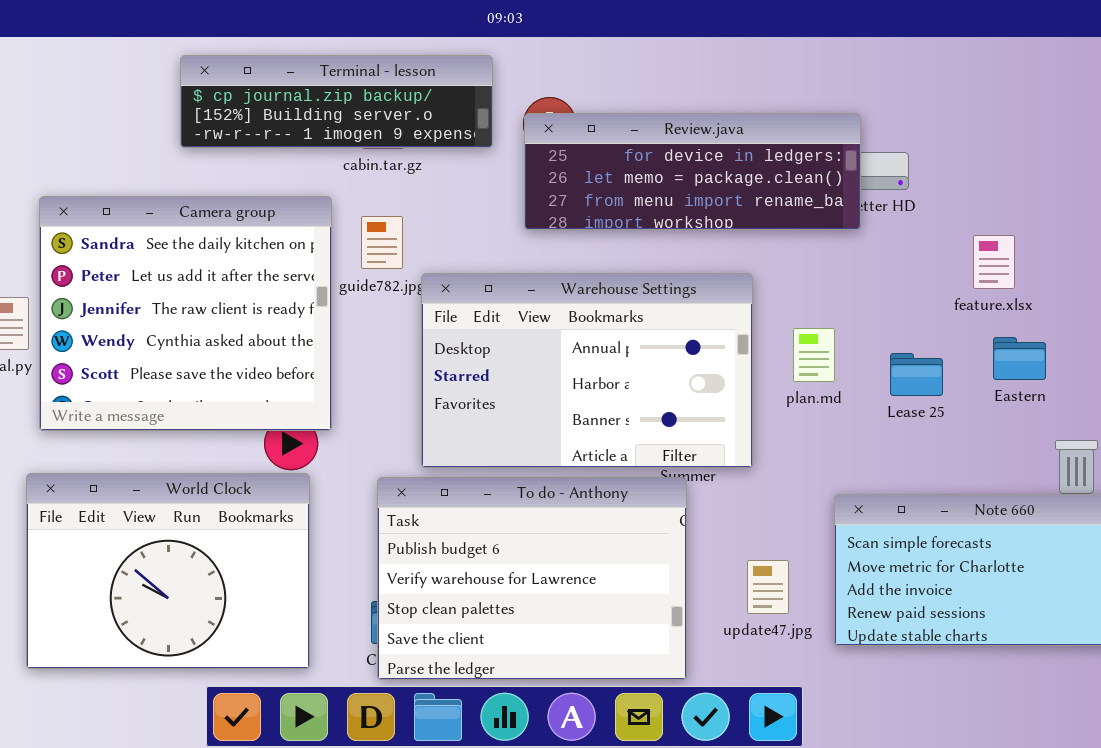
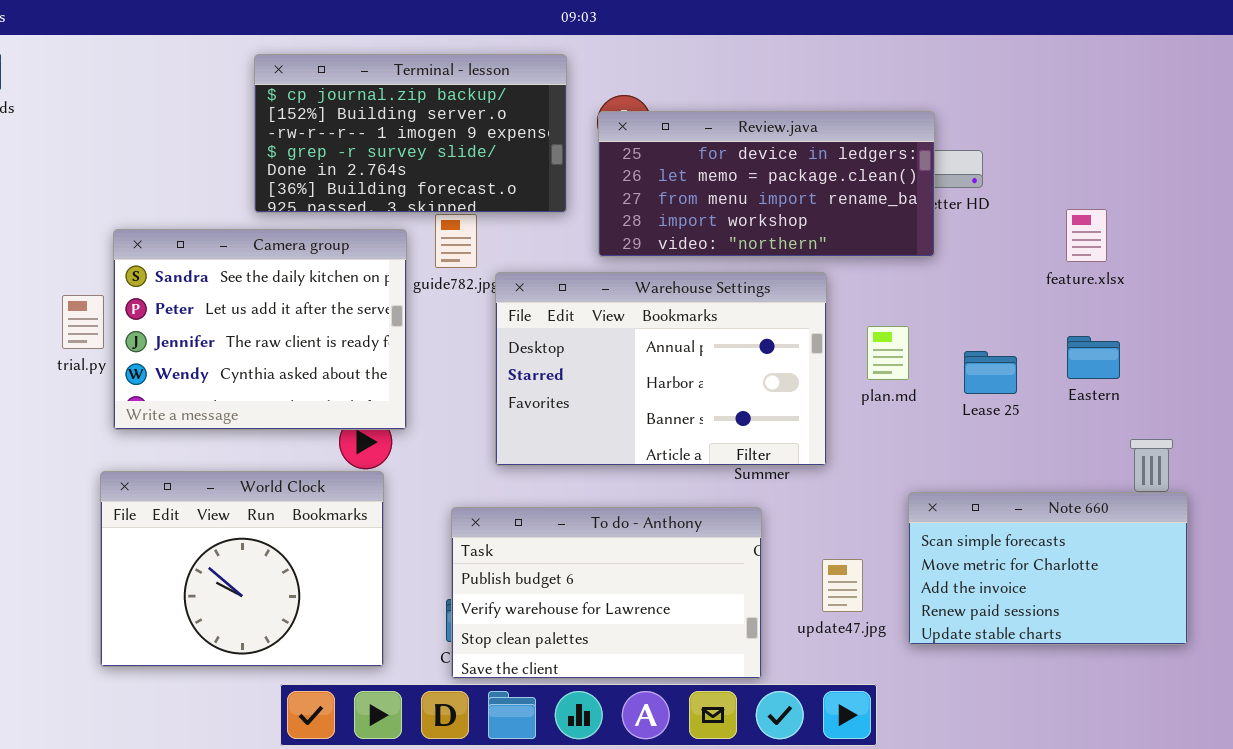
Terminal - lesson: [180,55,493,148] -> [254,54,567,213], resized
Review.java: [524,113,861,230] -> [598,111,935,257], resized
Camera group: [39,196,332,431] -> [113,229,407,430], resized
feature.xlsx: [973,235,1015,289] -> [1066,209,1107,262], moved
To do - Anthony: [377,477,687,680] -> [451,507,762,679], resized

